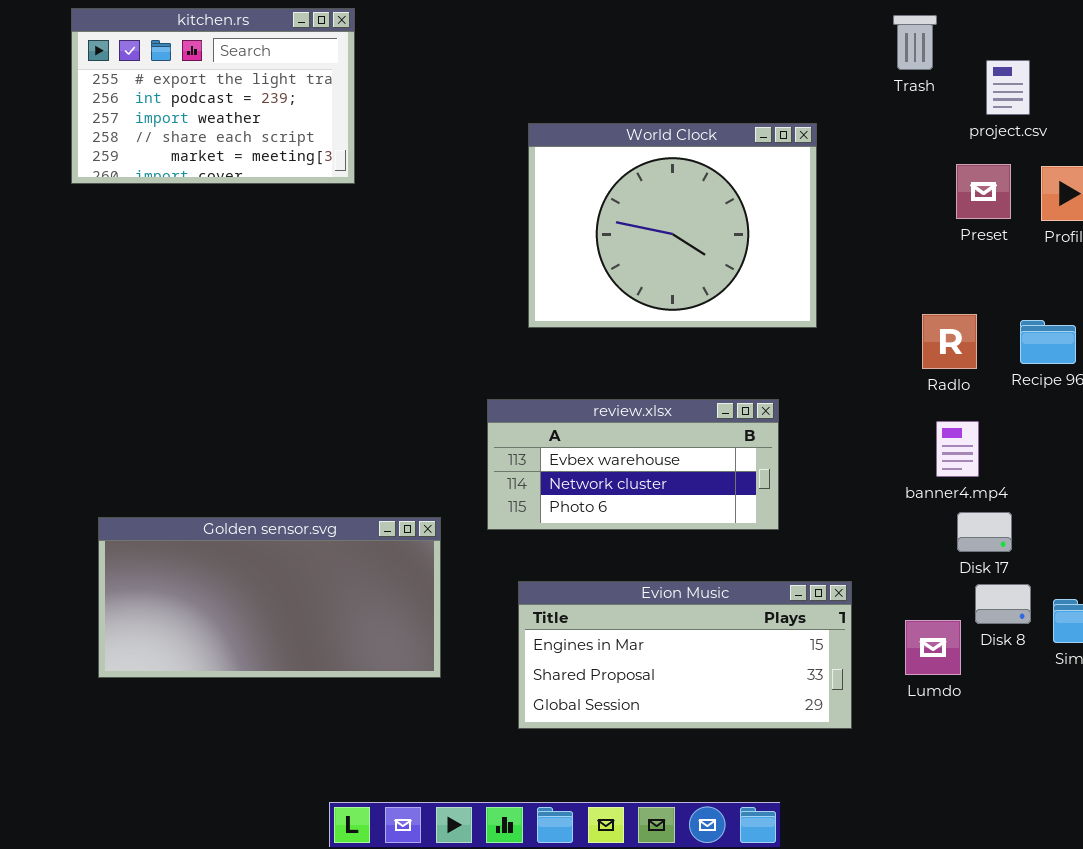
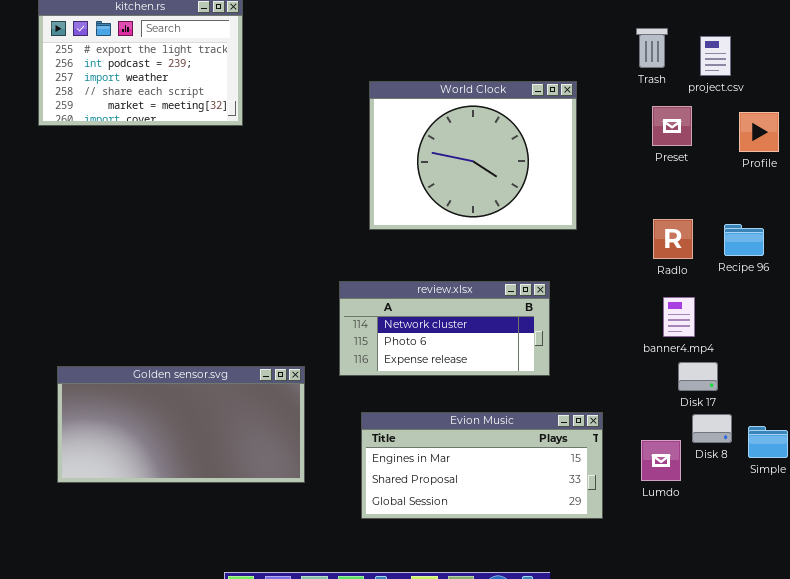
Trash: [893,15,937,70] -> [636,28,668,68], moved
Preset: [956,164,1011,219] -> [652,106,692,146], moved
review.xlsx: [487,399,779,530] -> [339,281,550,376], scrolled down 1 row

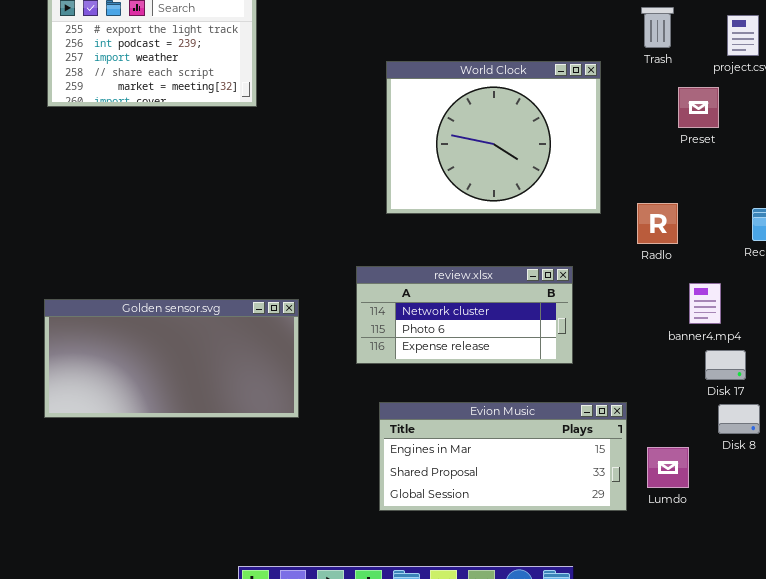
Trash: [636,28,668,68] -> [641,7,674,48], moved
Radlo: [653,219,693,259] -> [637,203,678,244], moved
Golden sensor.svg: [57,366,305,483] -> [44,299,299,418], moved
Lumdo: [641,440,681,481] -> [647,447,689,488], moved

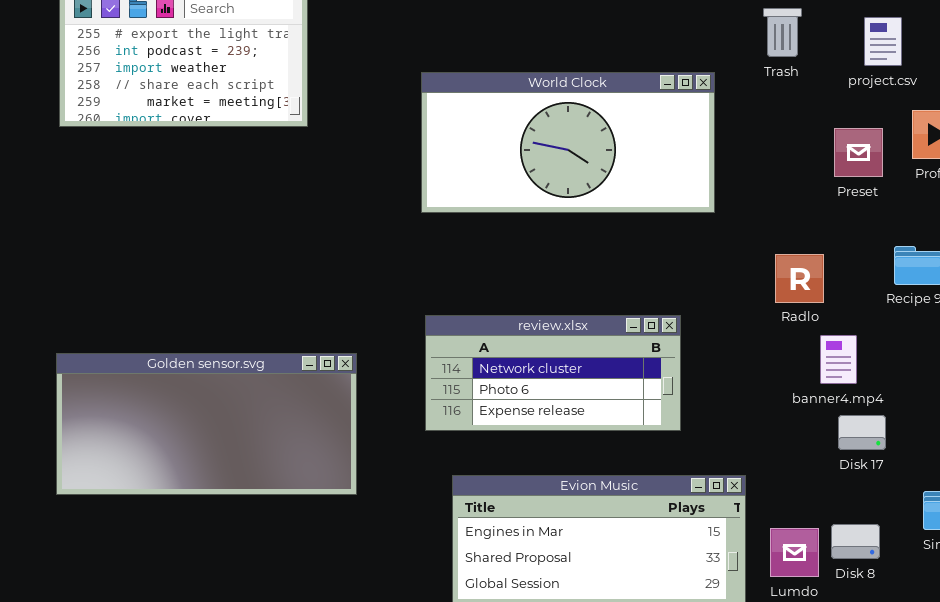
World Clock: [386,61,601,214] -> [421,72,715,213], resized
Preset: [678,87,719,128] -> [834,128,883,177], moved
Radlo: [637,203,678,244] -> [775,254,824,303], moved
Disk 8: [718,404,760,434] -> [831,524,880,559], moved

